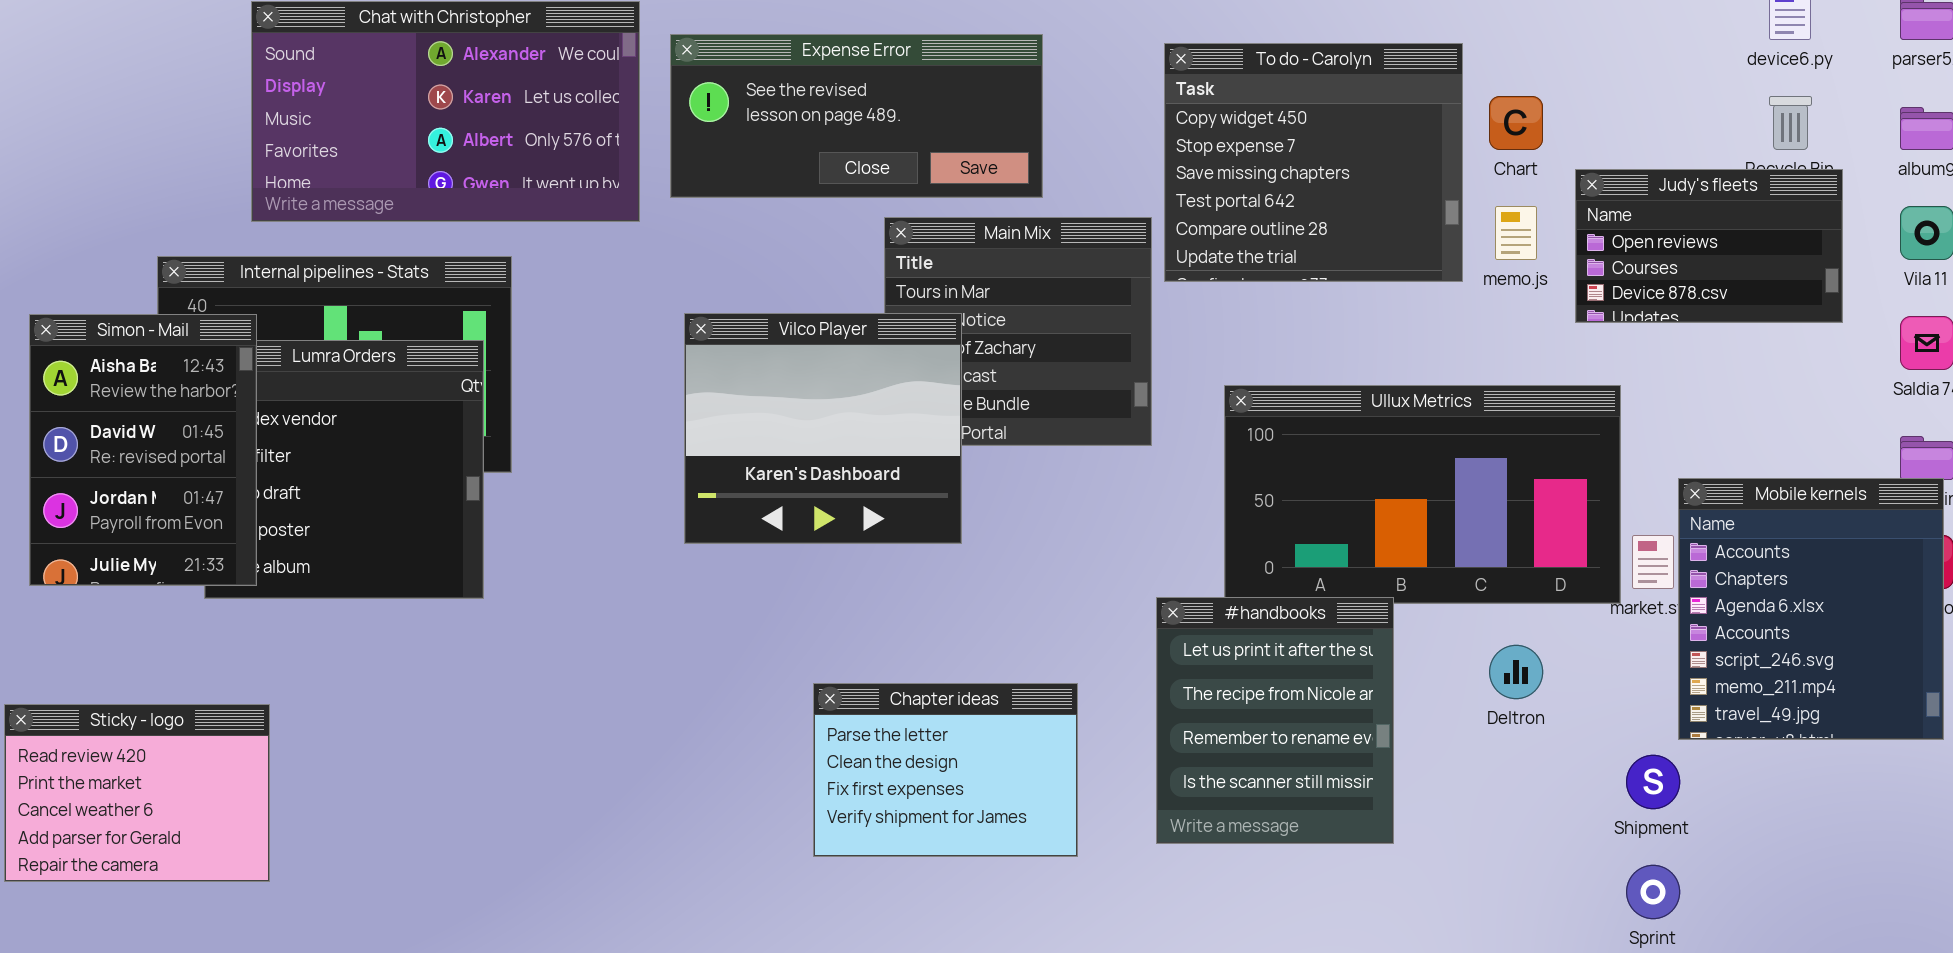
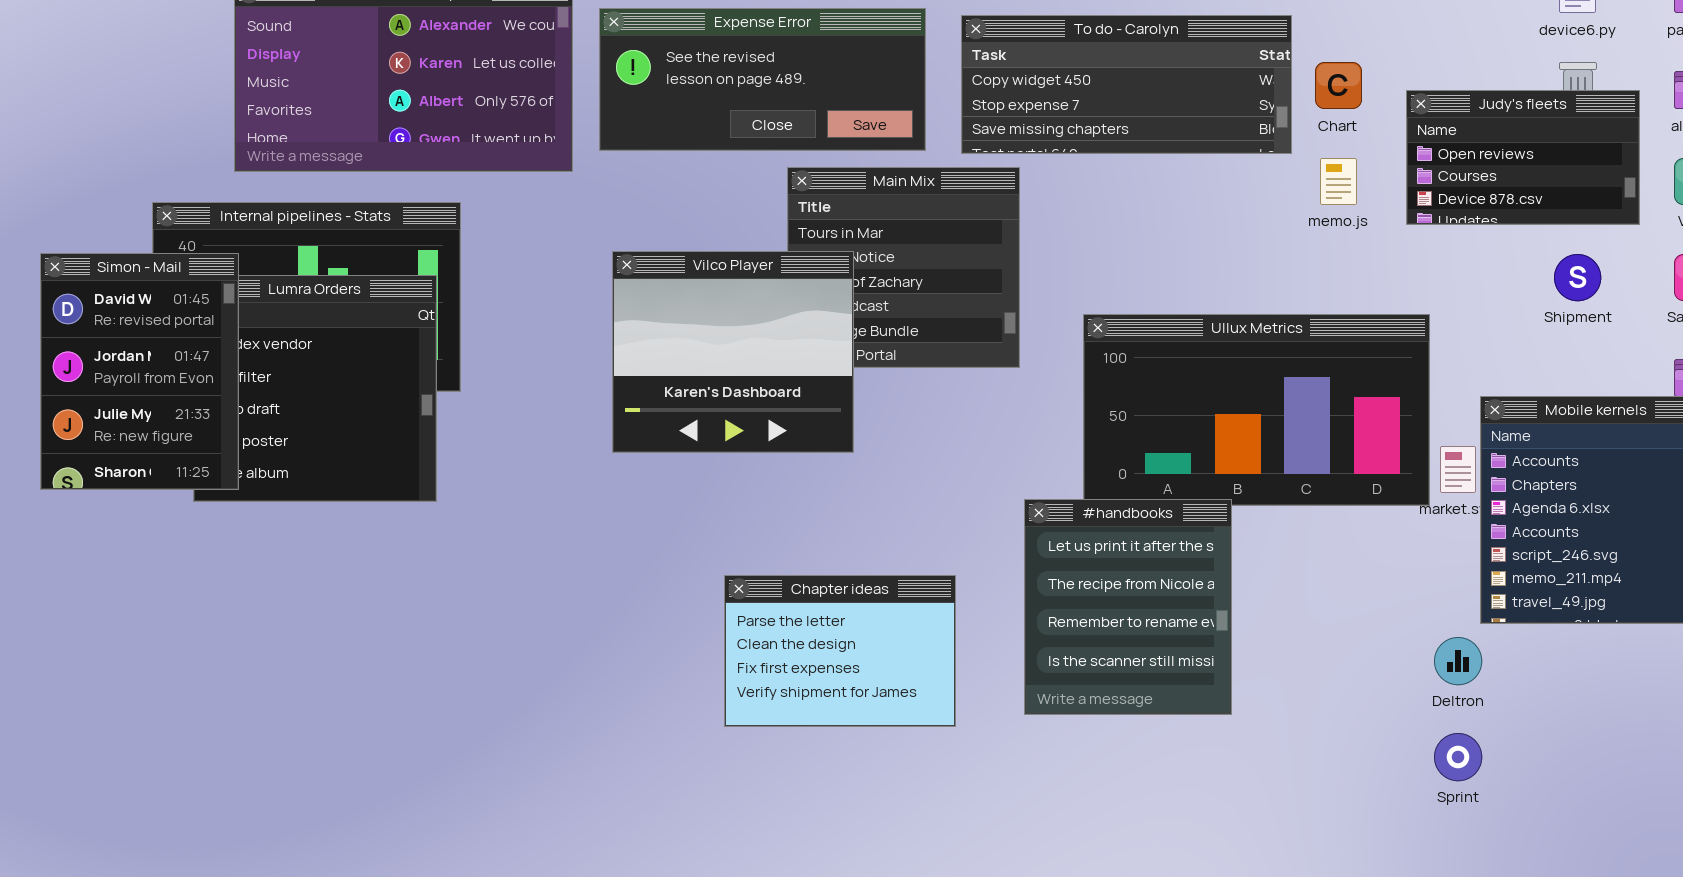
To do - Carolyn: [1164,43,1463,282] -> [961,15,1292,154], resized
Judy's fleets: [1575,169,1843,323] -> [1406,90,1640,225], moved
Simon - Mail: [29,314,257,586] -> [40,253,239,490], scrolled down 1 row
Deltron: [1489,645,1543,699] -> [1434,637,1482,685], moved
Sticky - logo: [4,704,270,882] -> none, closed
Shipment: [1626,755,1680,809] -> [1554,254,1601,301], moved

